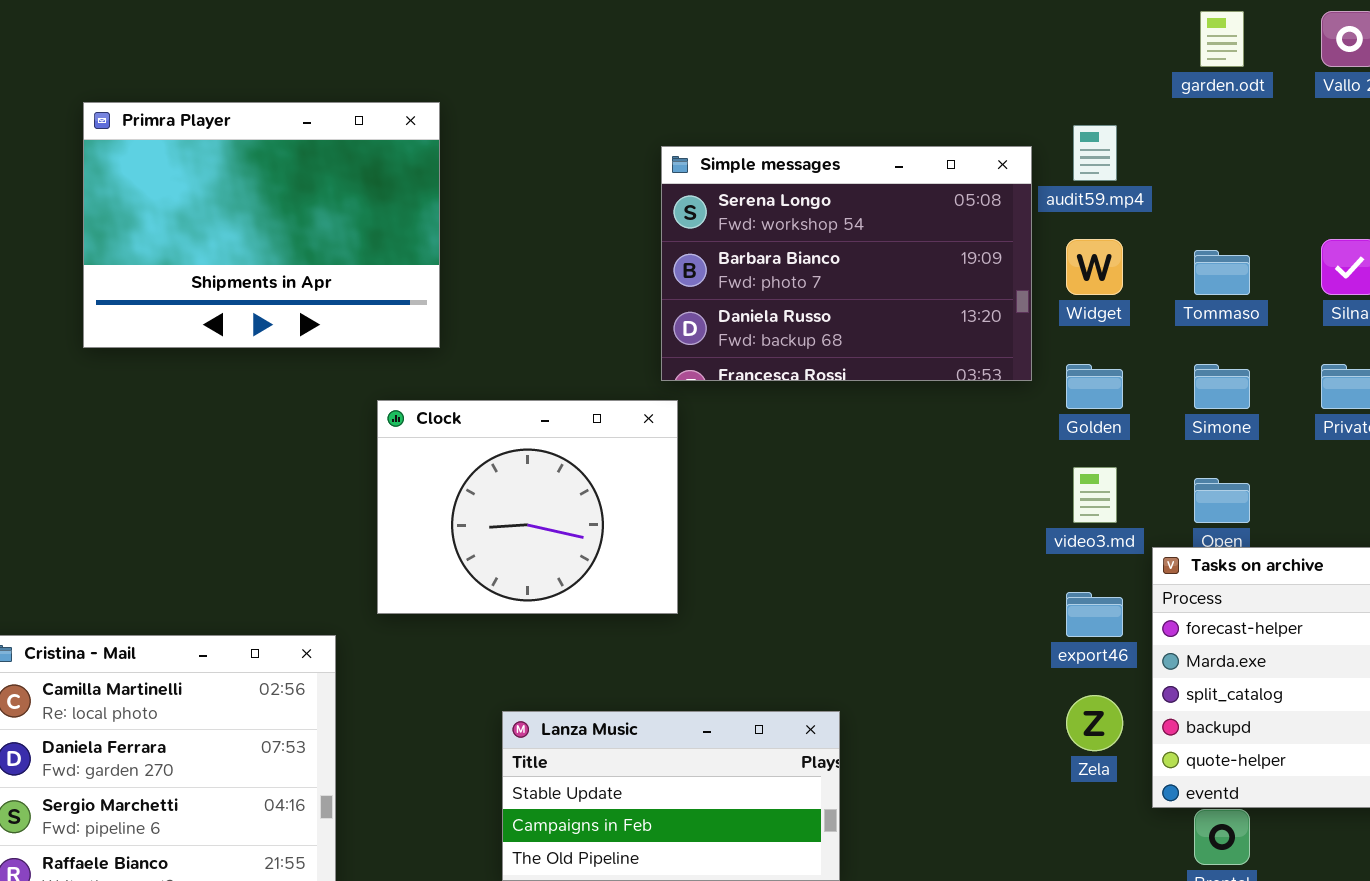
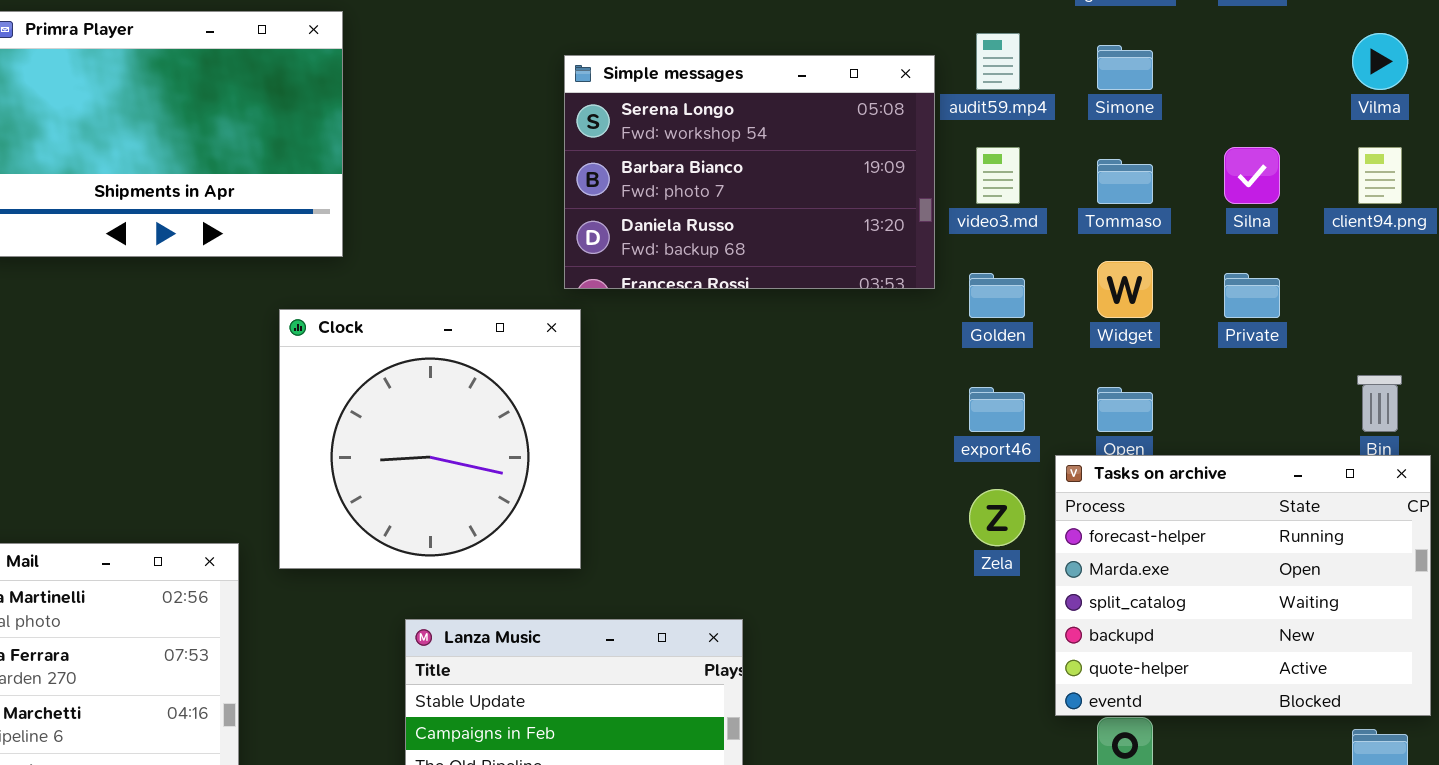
Widget: [1066,239,1123,295] -> [1097,261,1153,318], moved
Simone: [1194,364,1250,409] -> [1097,45,1153,90], moved
Clock: [377,400,678,614] -> [279,309,581,569], resized
video3.md: [1073,467,1117,523] -> [976,147,1020,204], moved
export46: [1066,592,1123,637] -> [969,387,1025,432], moved
Zela: [1066,695,1123,751] -> [969,489,1025,546], moved

